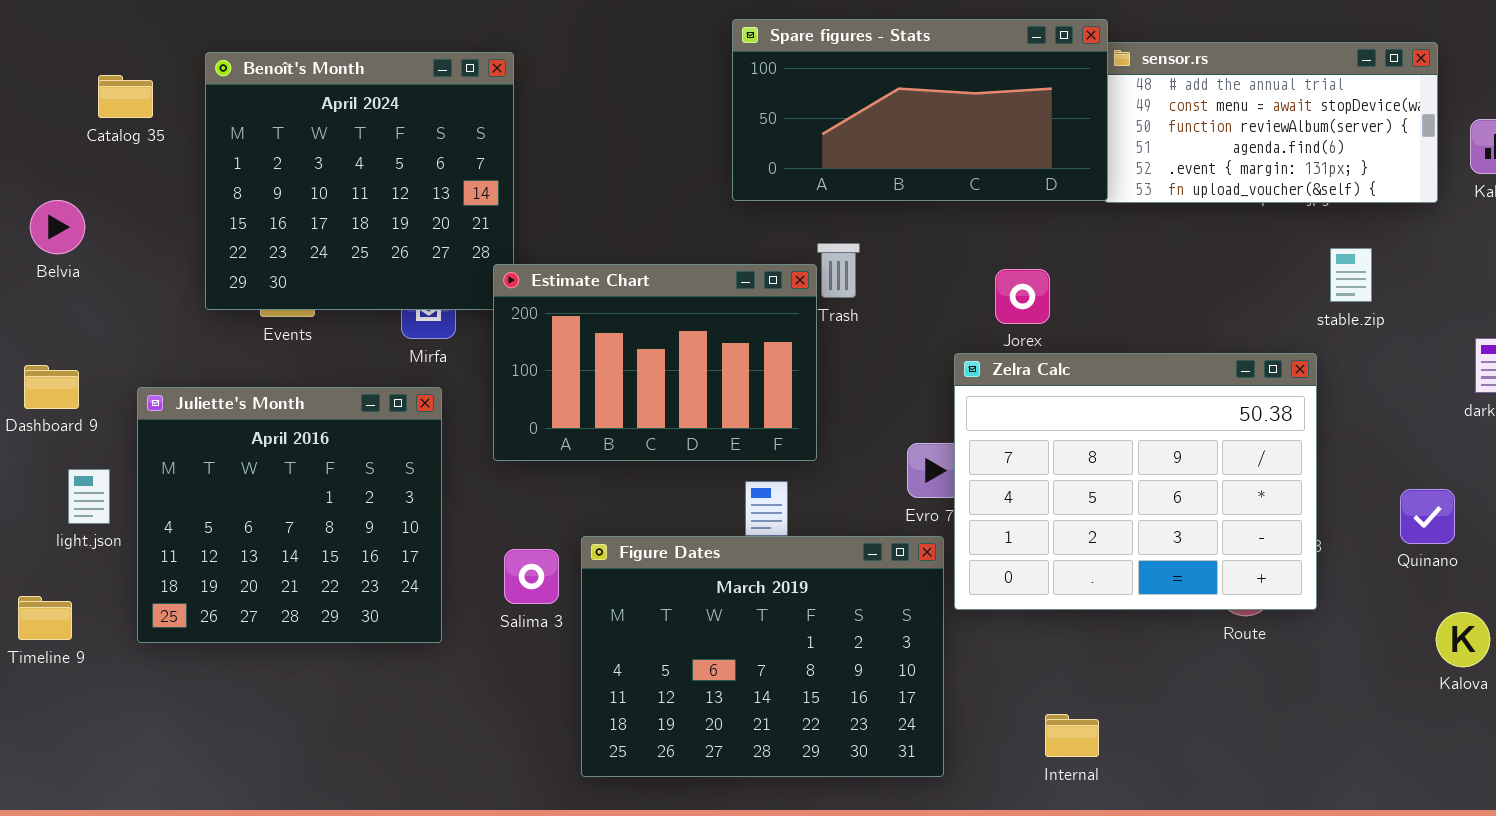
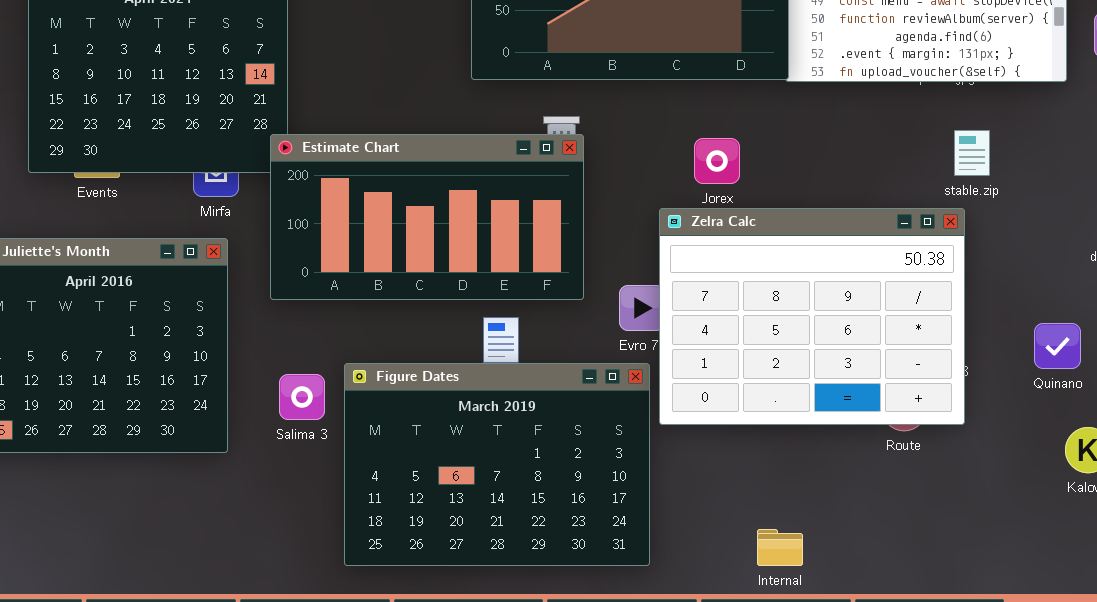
stable.zip: [1330,248,1372,302] -> [954,130,990,176], moved
Estimate Chart: [493,264,817,461] -> [270,134,584,300], resized
Internal: [1045,714,1099,757] -> [757,529,803,566], moved

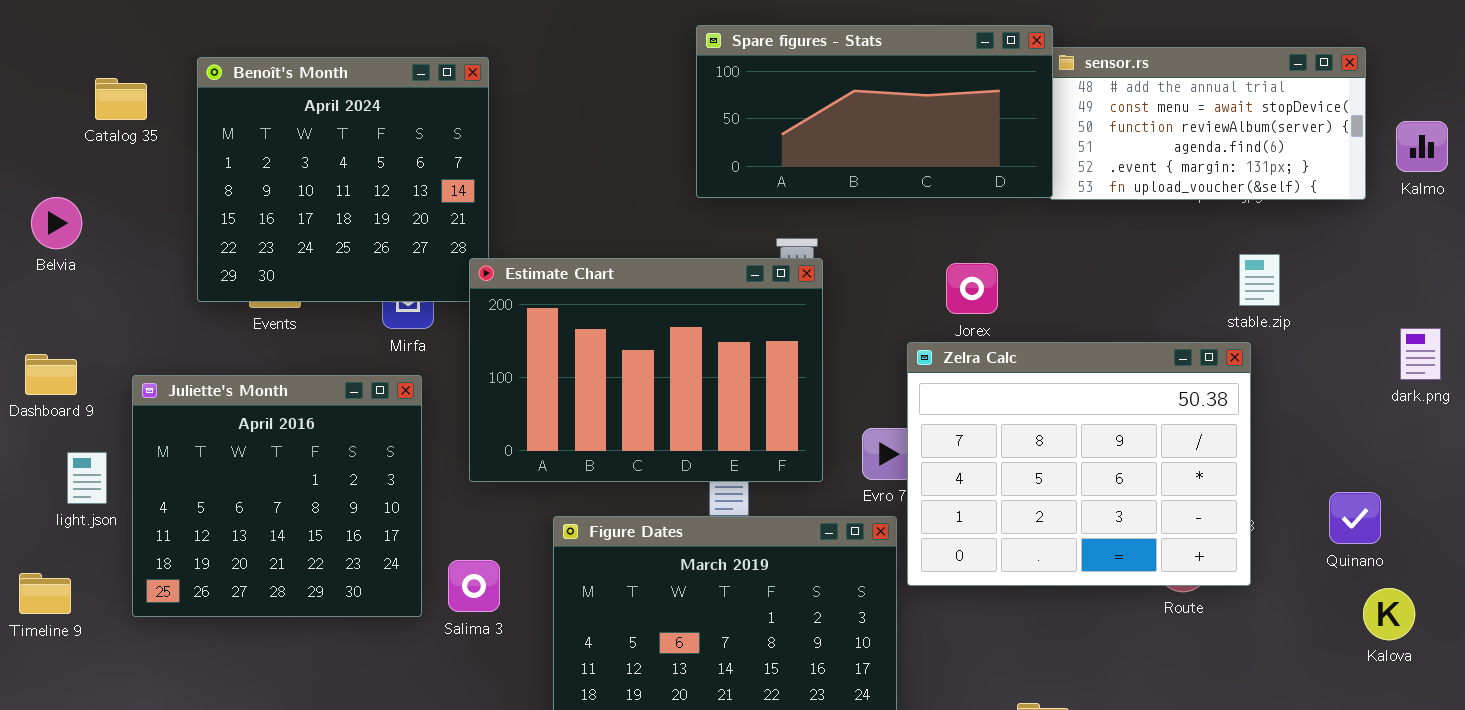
Estimate Chart: [270,134,584,300] -> [469,258,823,482], resized
Quinano: [1034,323,1081,369] -> [1329,492,1381,544], moved
Salima 3: [279,374,325,420] -> [448,560,500,612], moved

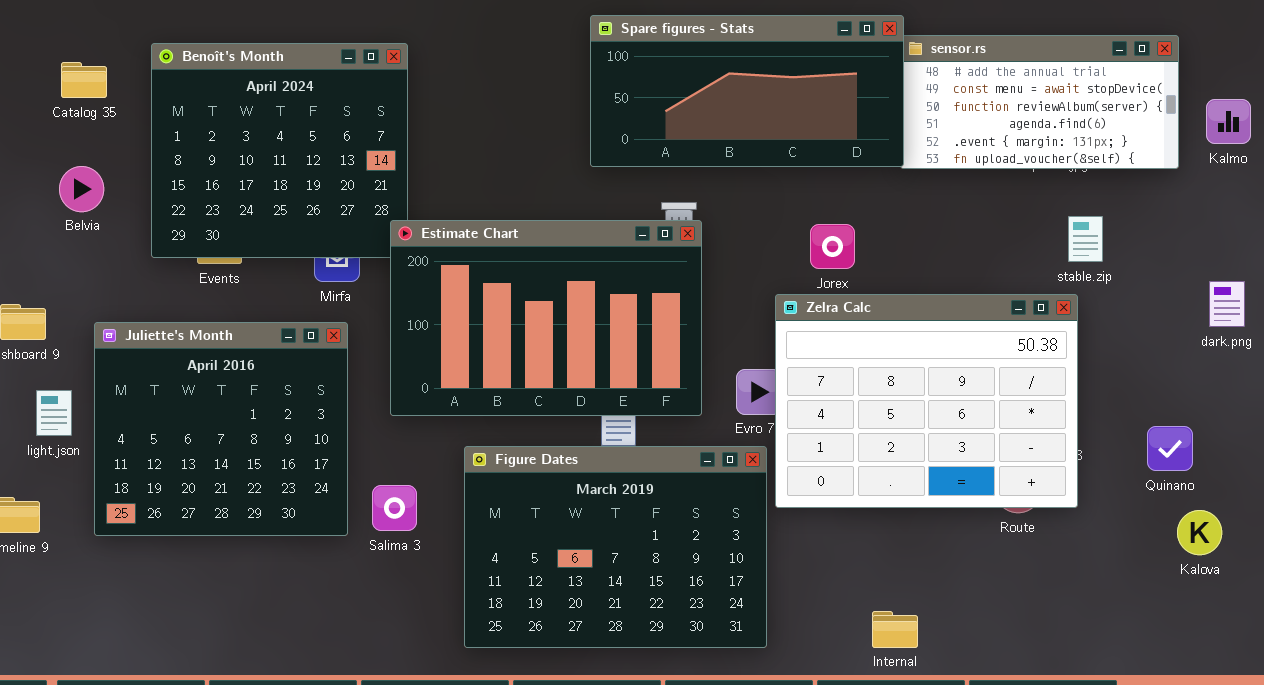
Belvia: [31,197,82,249] -> [59,166,104,212], moved

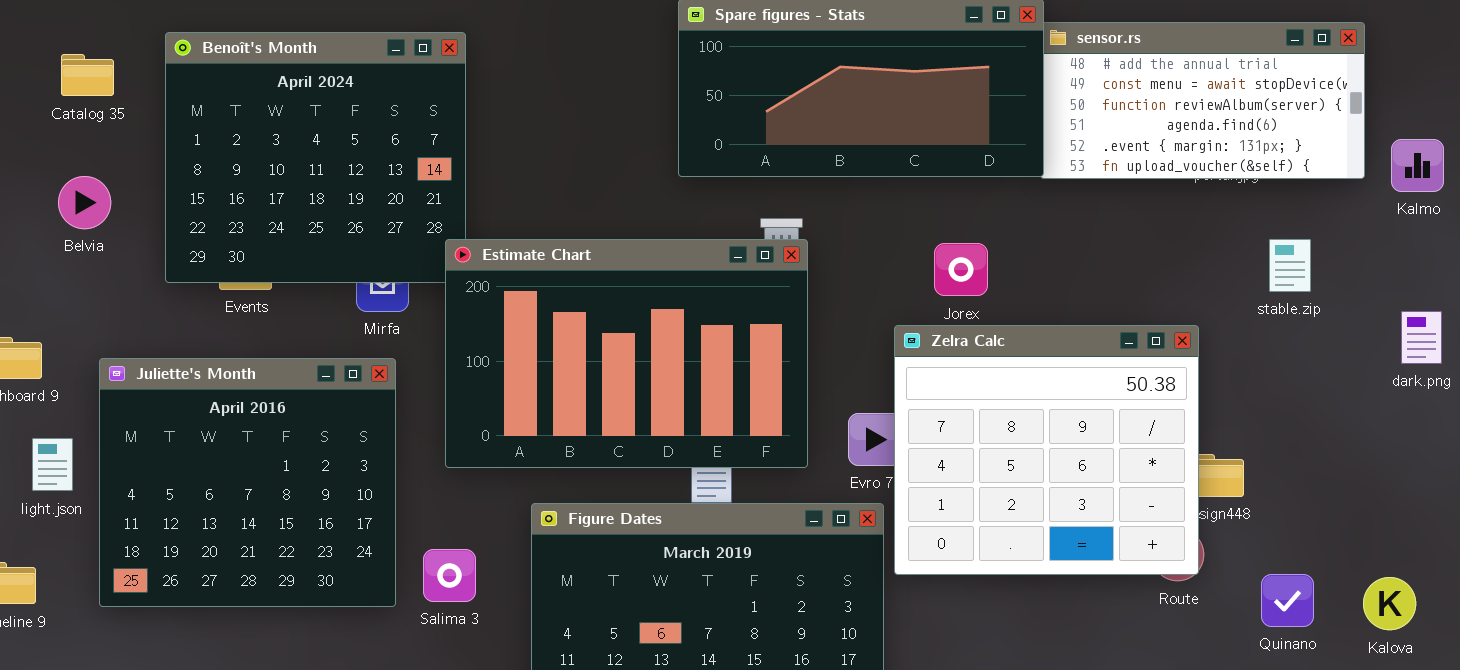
Kalmo: [1206,99,1251,144] -> [1391,139,1444,192], moved
stable.zip: [1068,216,1103,262] -> [1269,239,1311,292], moved
Zelra Calc: [775,294,1078,508] -> [894,325,1199,575], resized
Quinano: [1147,426,1193,471] -> [1261,574,1314,627], moved

